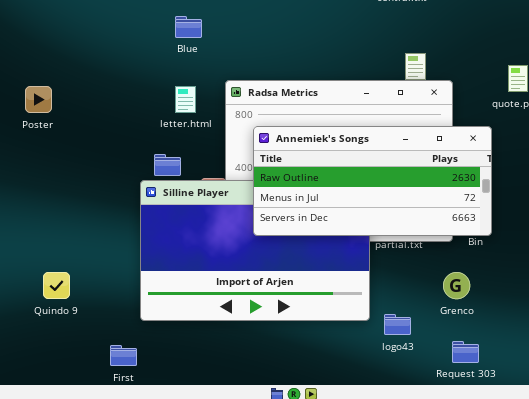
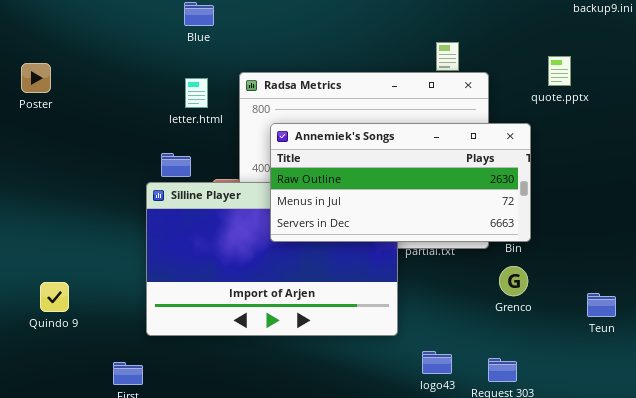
Poster: [25,86,52,113] -> [21,63,51,93], moved
Grenco: [443,272,470,299] -> [499,266,528,296], moved
logo43: [384,314,411,335] -> [422,351,452,374], moved

